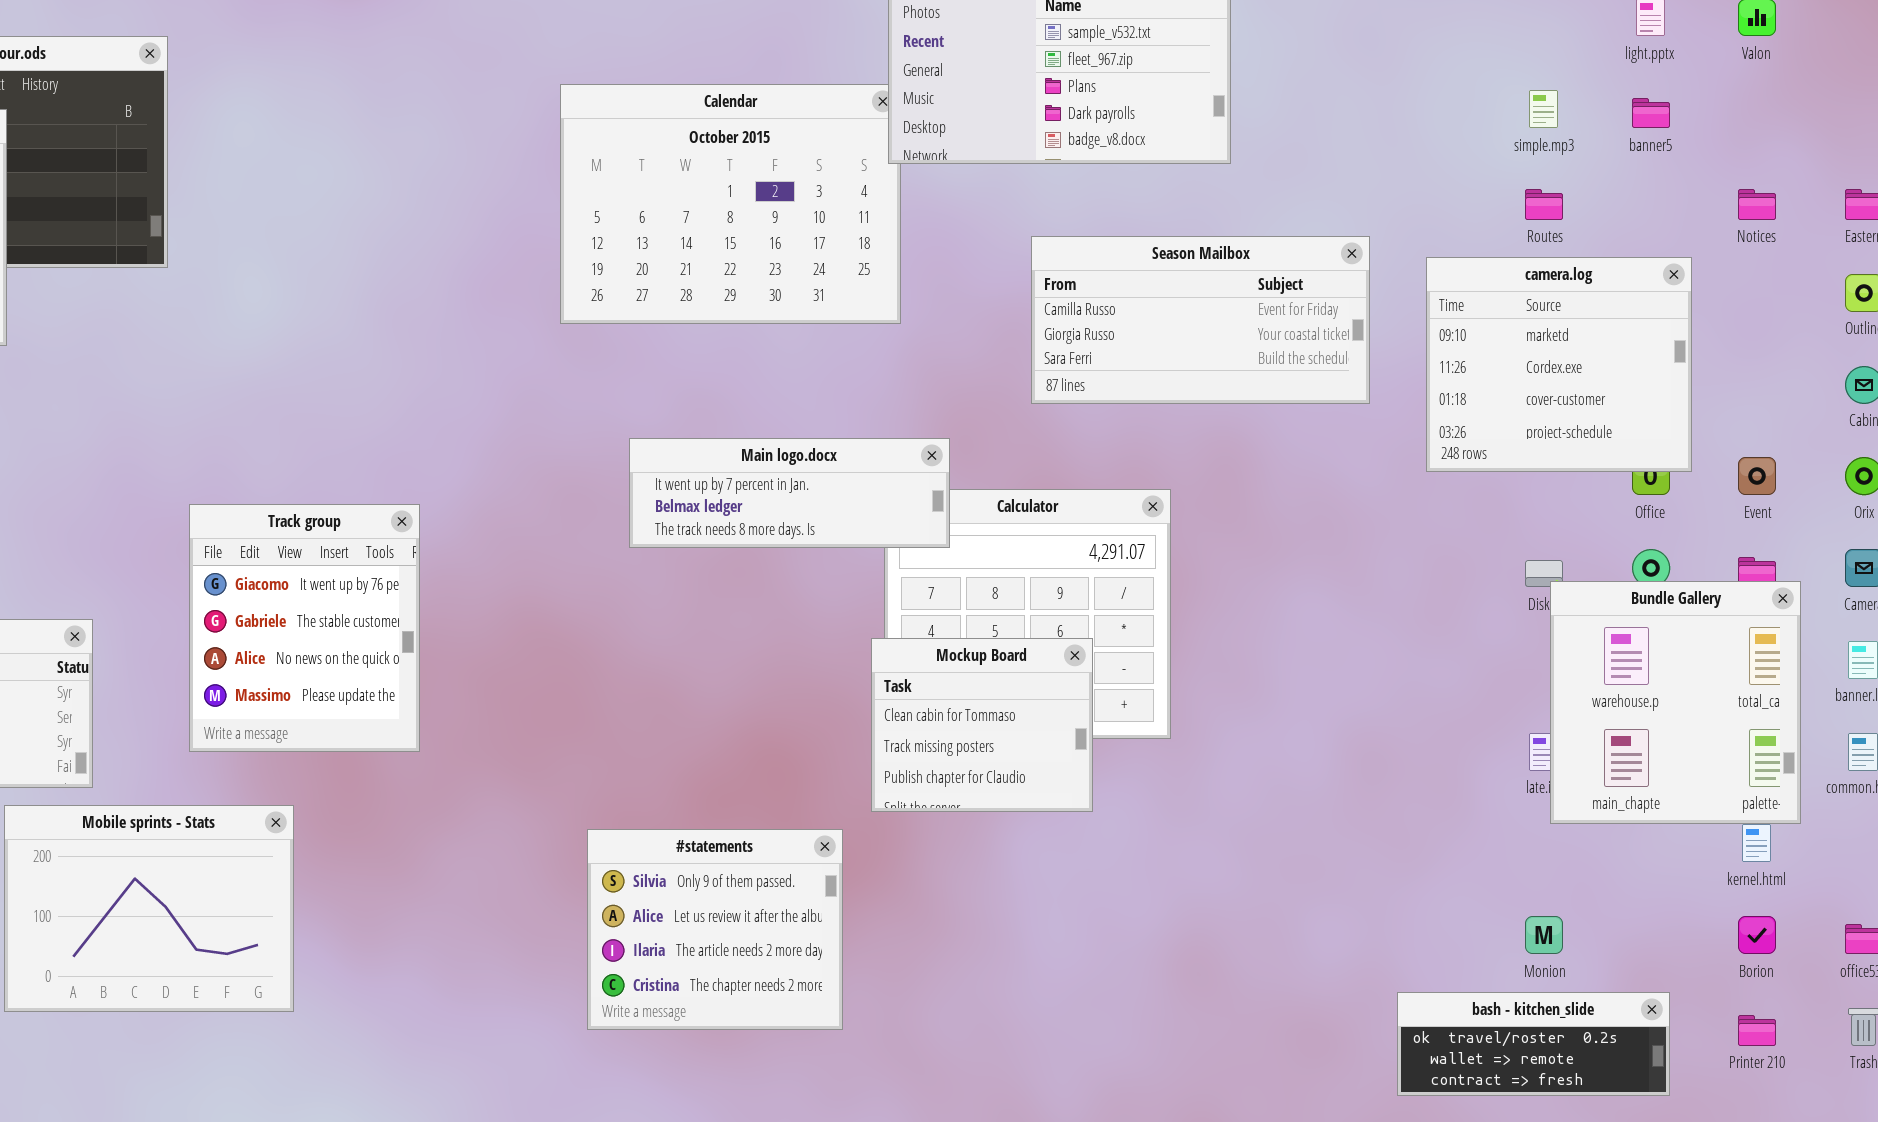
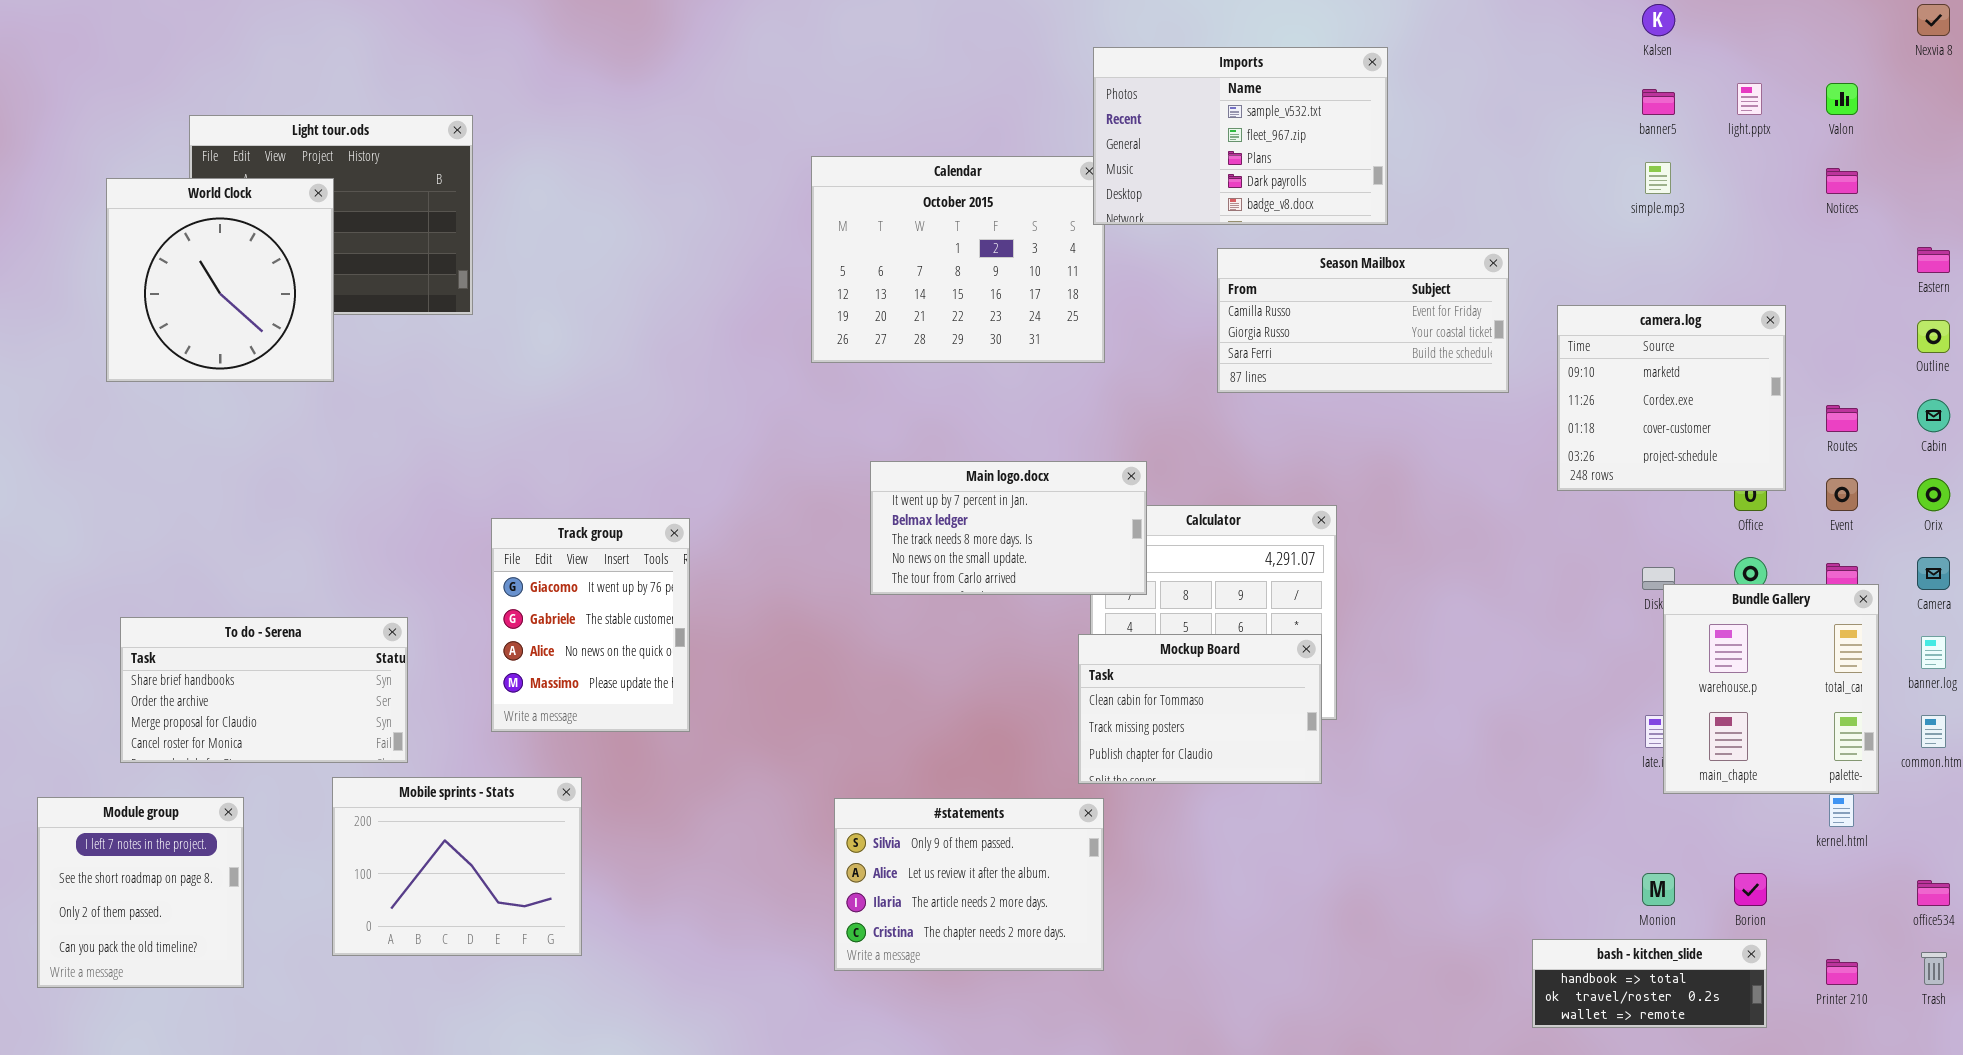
banner5: [1632,98,1670,128] -> [1642,89,1675,115], moved
Routes: [1525,189,1563,220] -> [1826,405,1858,432], moved
Notices: [1738,189,1776,220] -> [1826,168,1858,194], moved
Season Mailbox: [1031,236,1370,404] -> [1217,248,1509,393], moved
Main logo.docx: [629,438,950,548] -> [870,461,1147,595], resized
Mockup Board: [871,638,1093,812] -> [1078,634,1322,784], resized
#statements: [587,829,843,1030] -> [834,798,1104,971], resized
Borion: [1738,916,1776,954] -> [1734,873,1767,906], moved
bash - kitchen_slide: [1397,992,1670,1096] -> [1532,939,1767,1028], scrolled up 1 row

